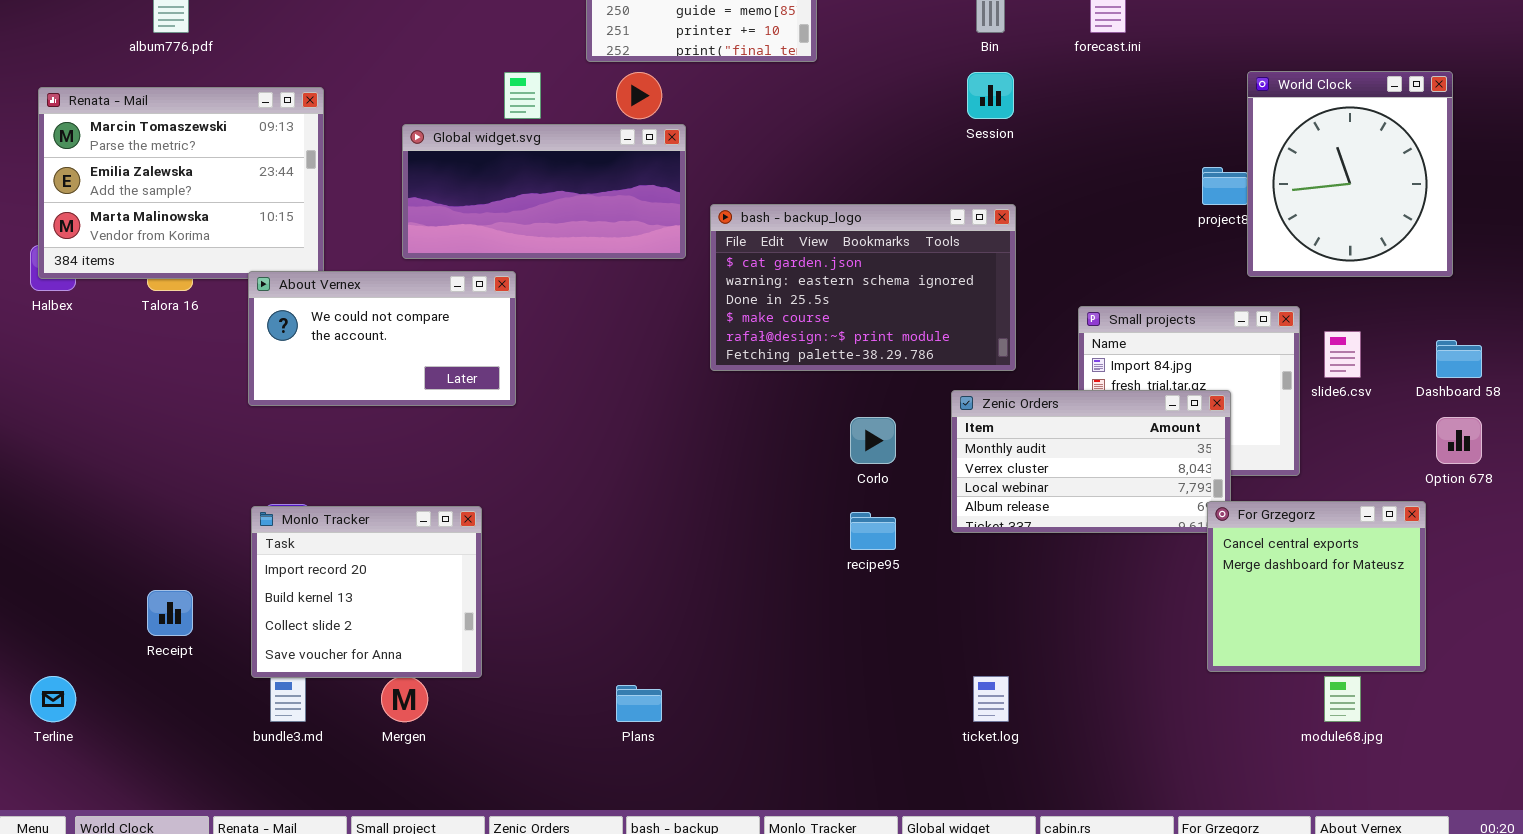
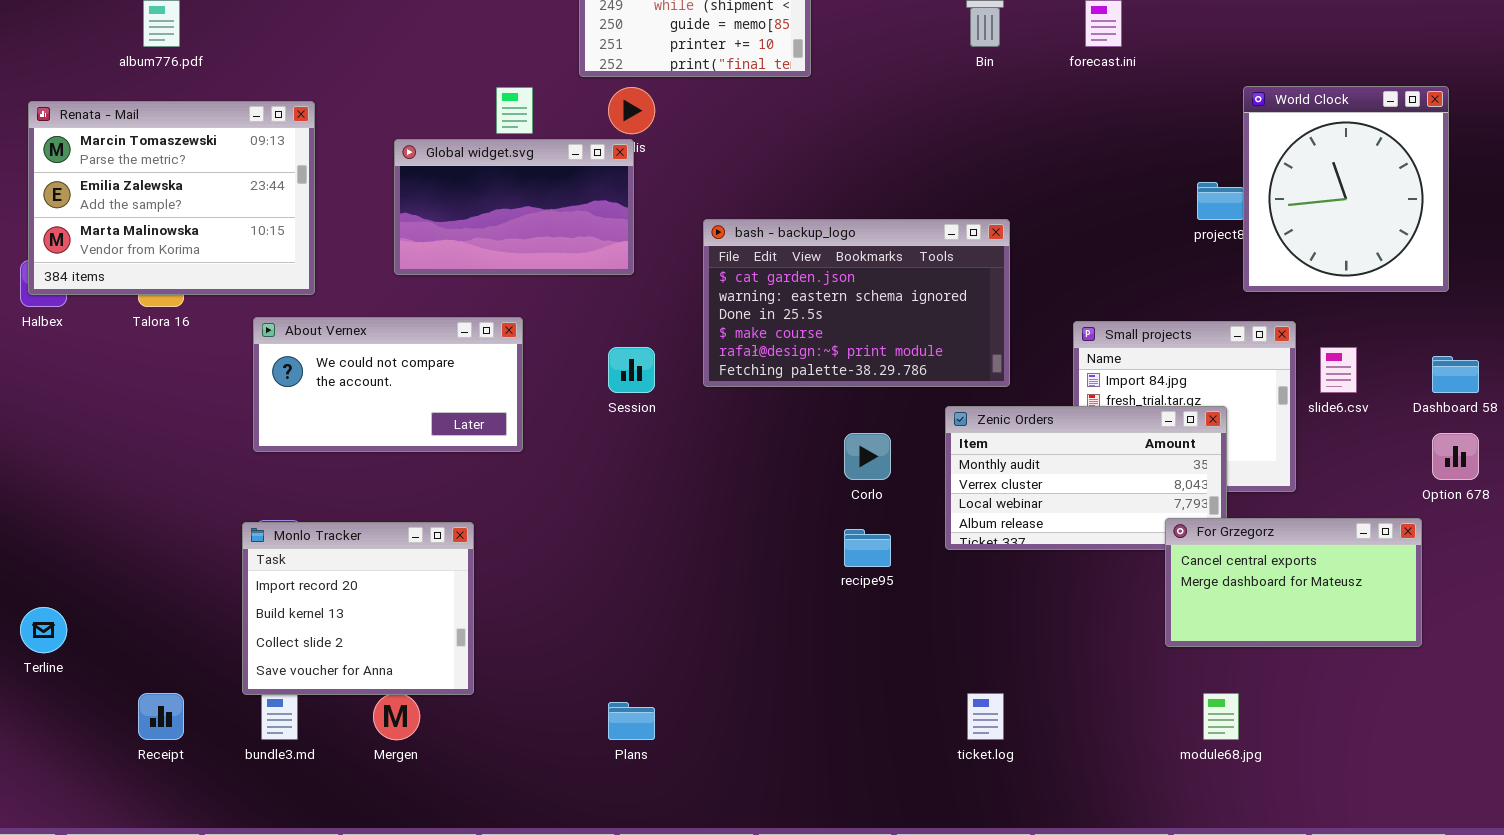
Session: [967,72,1014,119] -> [608,347,655,393], moved
Global widget.svg: [402,124,686,259] -> [394,139,634,275], resized
About Vernex: [248,271,516,406] -> [253,317,523,452], moved
For Grzegorz: [1207,501,1426,672] -> [1165,518,1422,647], resized
Receipt: [147,590,193,636] -> [138,693,184,740], moved
Terline: [30,676,76,722] -> [20,607,67,653], moved
module68.jpg: [1324,676,1361,722] -> [1203,693,1239,740], moved

